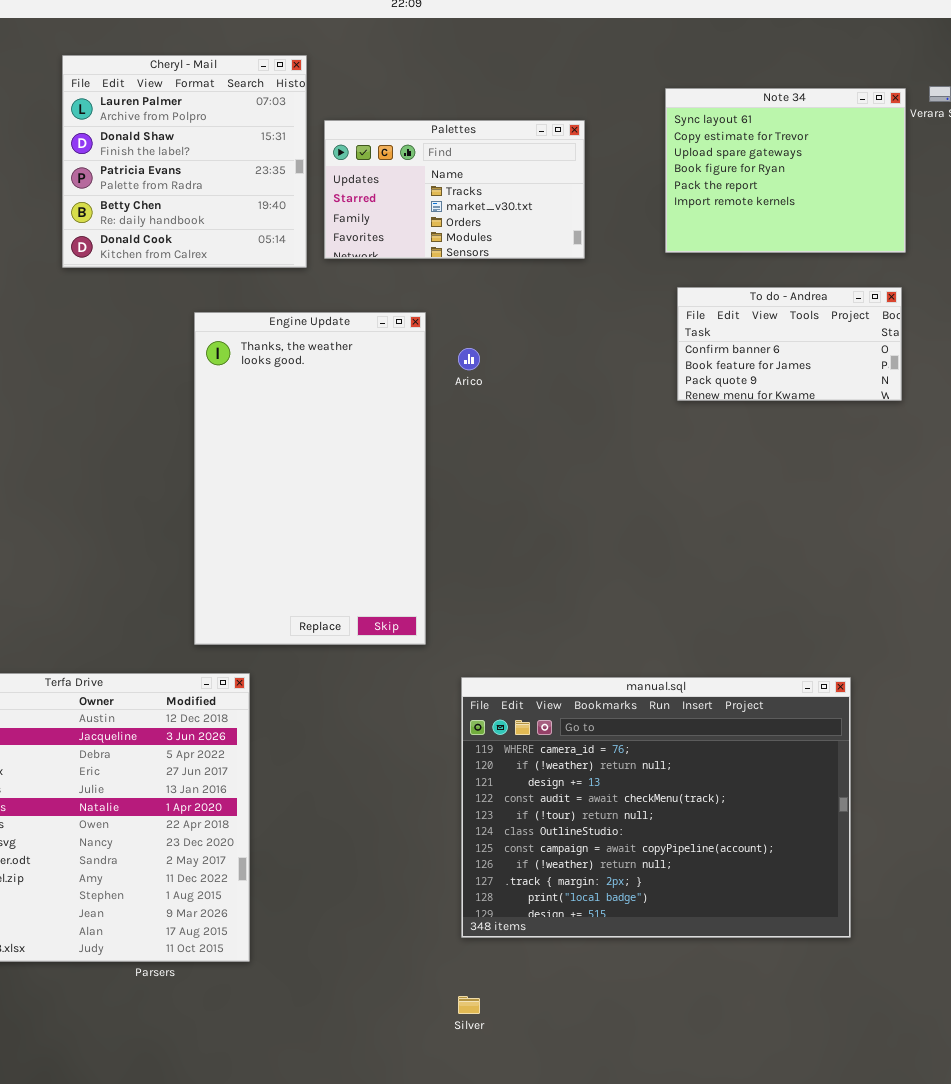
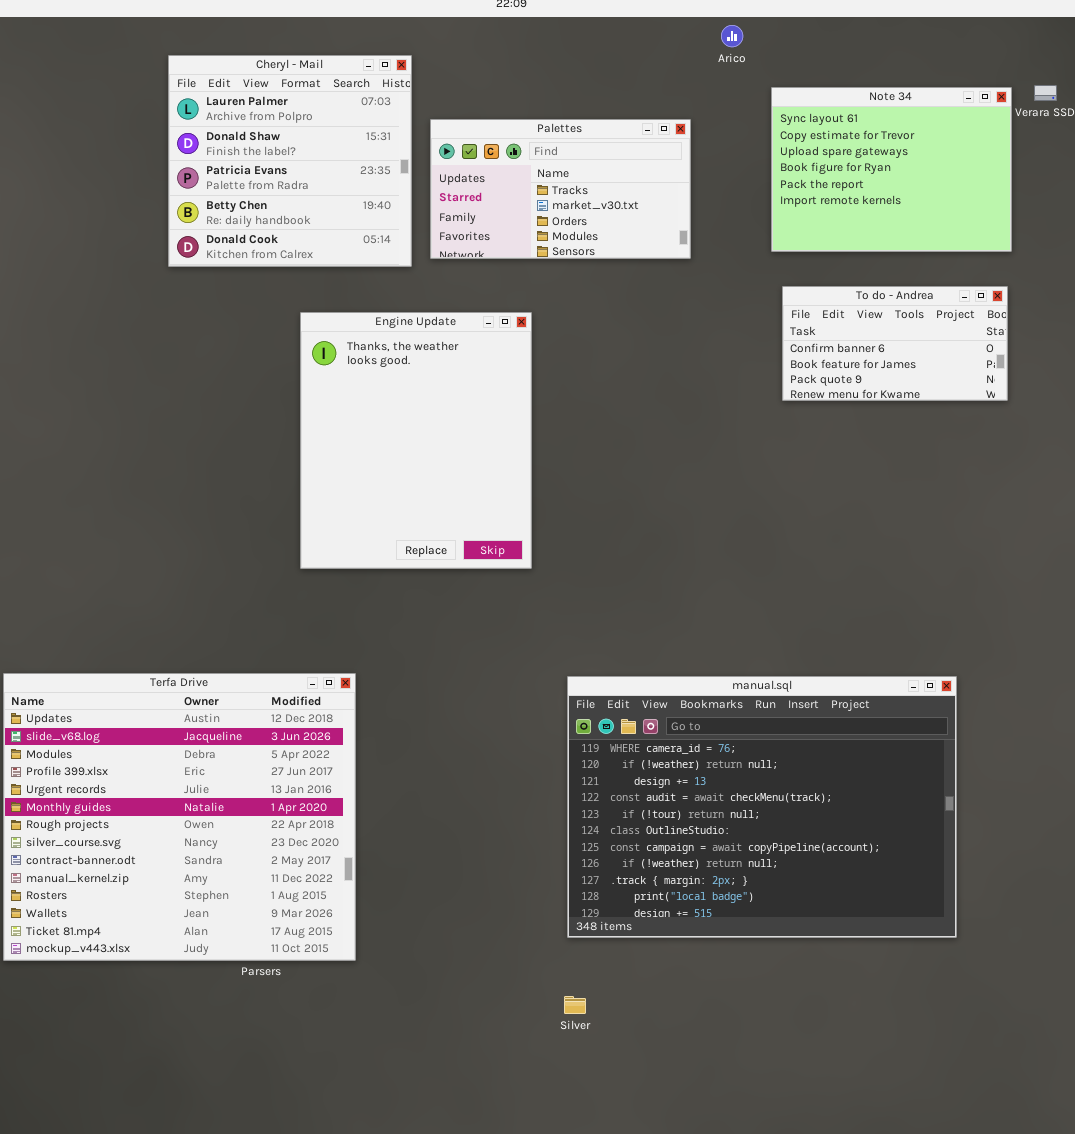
Engine Update: [194,312,426,645] -> [300,312,532,569], resized
Arico: [458,348,480,370] -> [721,25,743,47], moved

